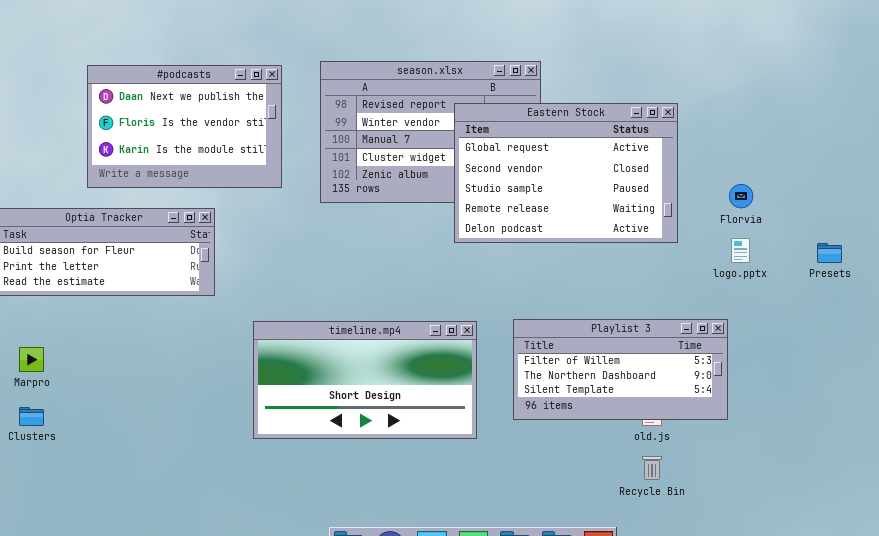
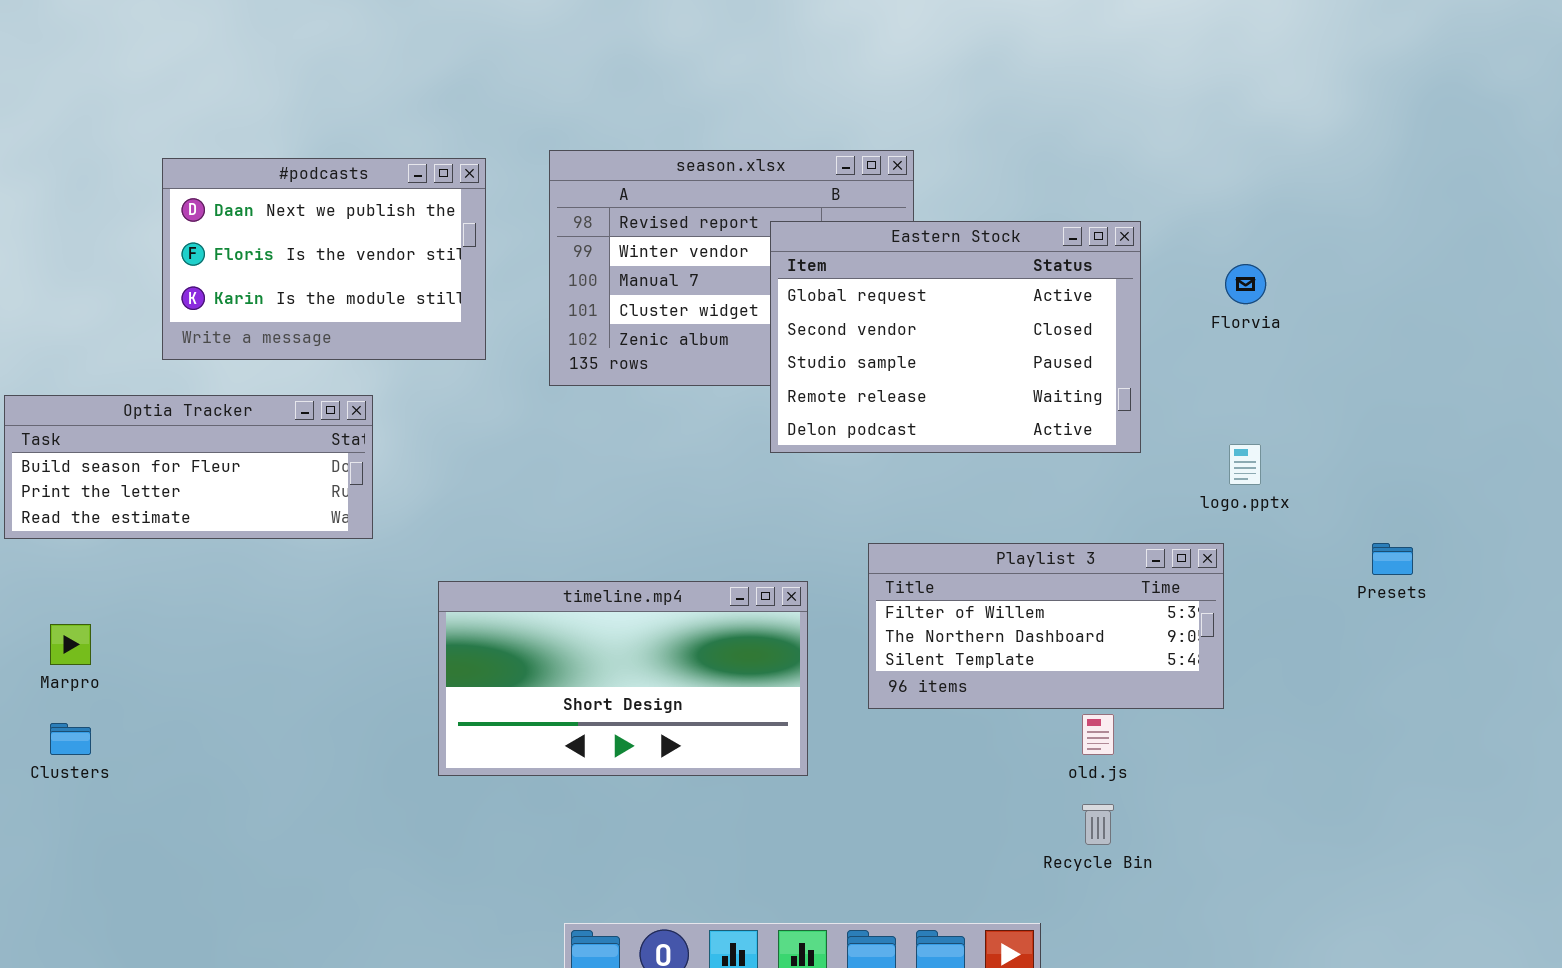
Florvia: [729,184,753,208] -> [1225,264,1266,304], moved
Presets: [817,243,842,263] -> [1372,543,1413,575], moved
Playlist 3: [513,319,728,420] -> [868,543,1224,709], moved

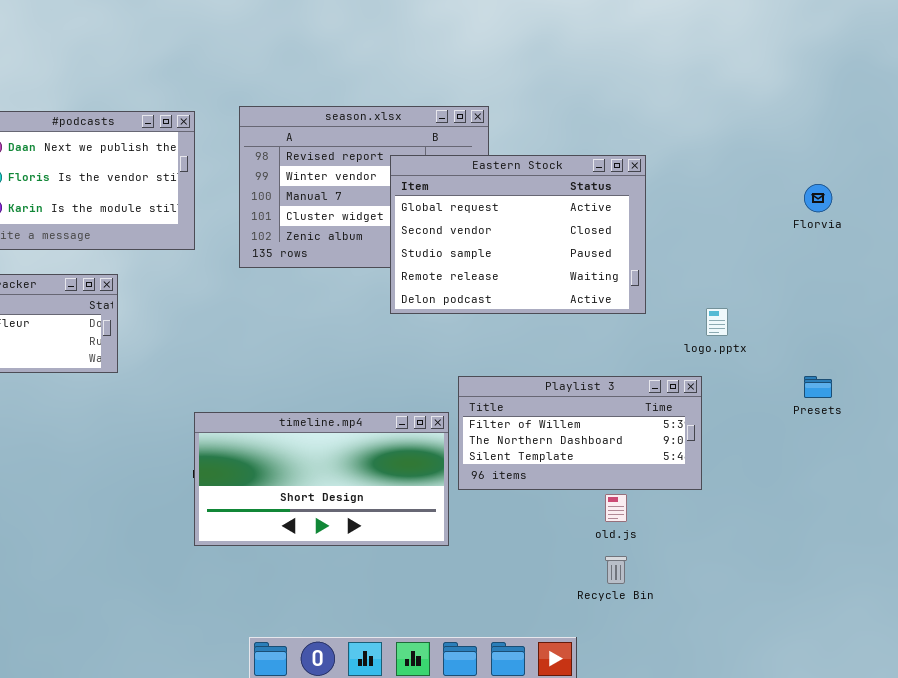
Florvia: [1225,264,1266,304] -> [804,184,832,212], moved
timeline.mp4: [438,581,808,776] -> [194,412,449,546], moved

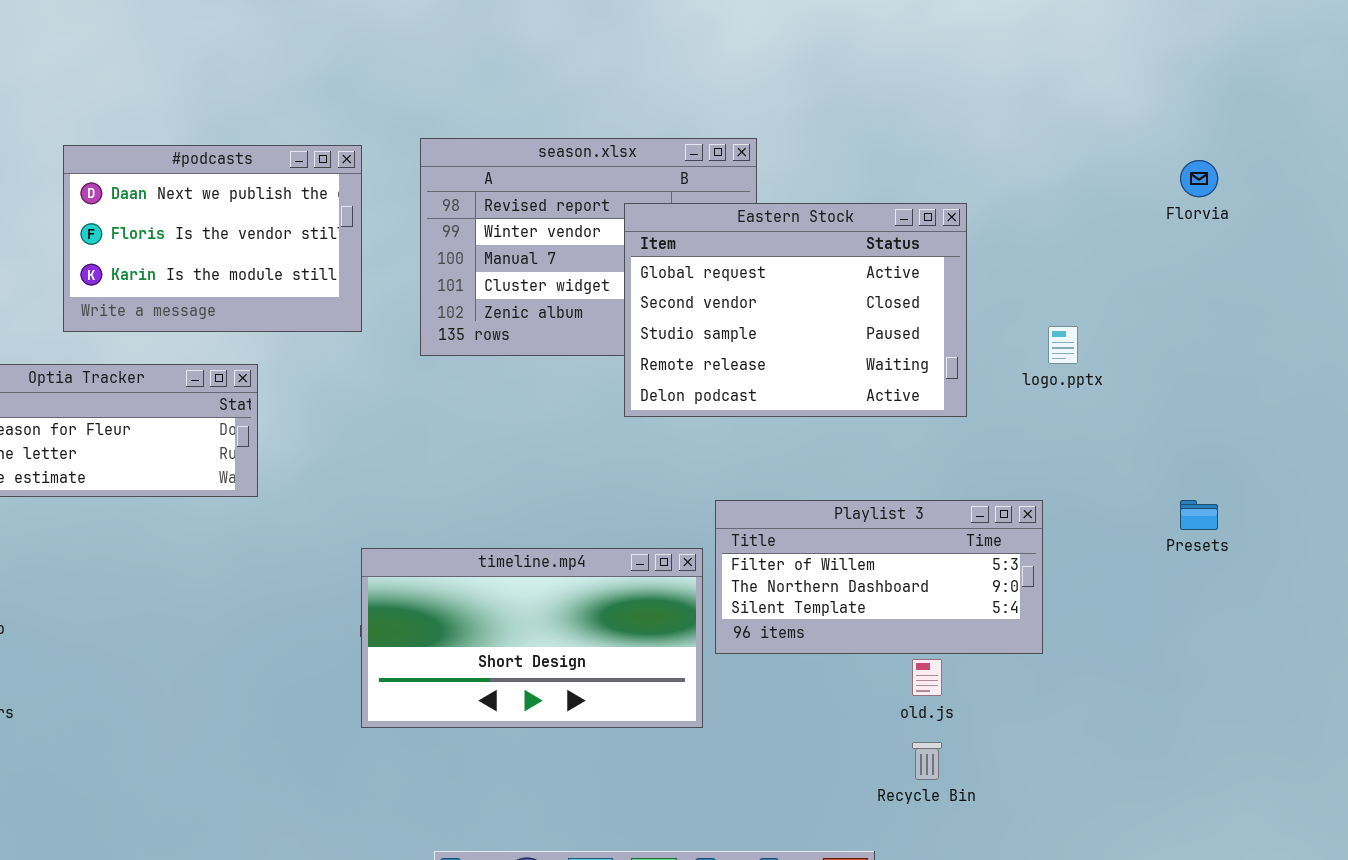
Florvia: [804,184,832,212] -> [1180,160,1218,197], moved
logo.pptx: [706,308,728,336] -> [1048,326,1078,364], moved

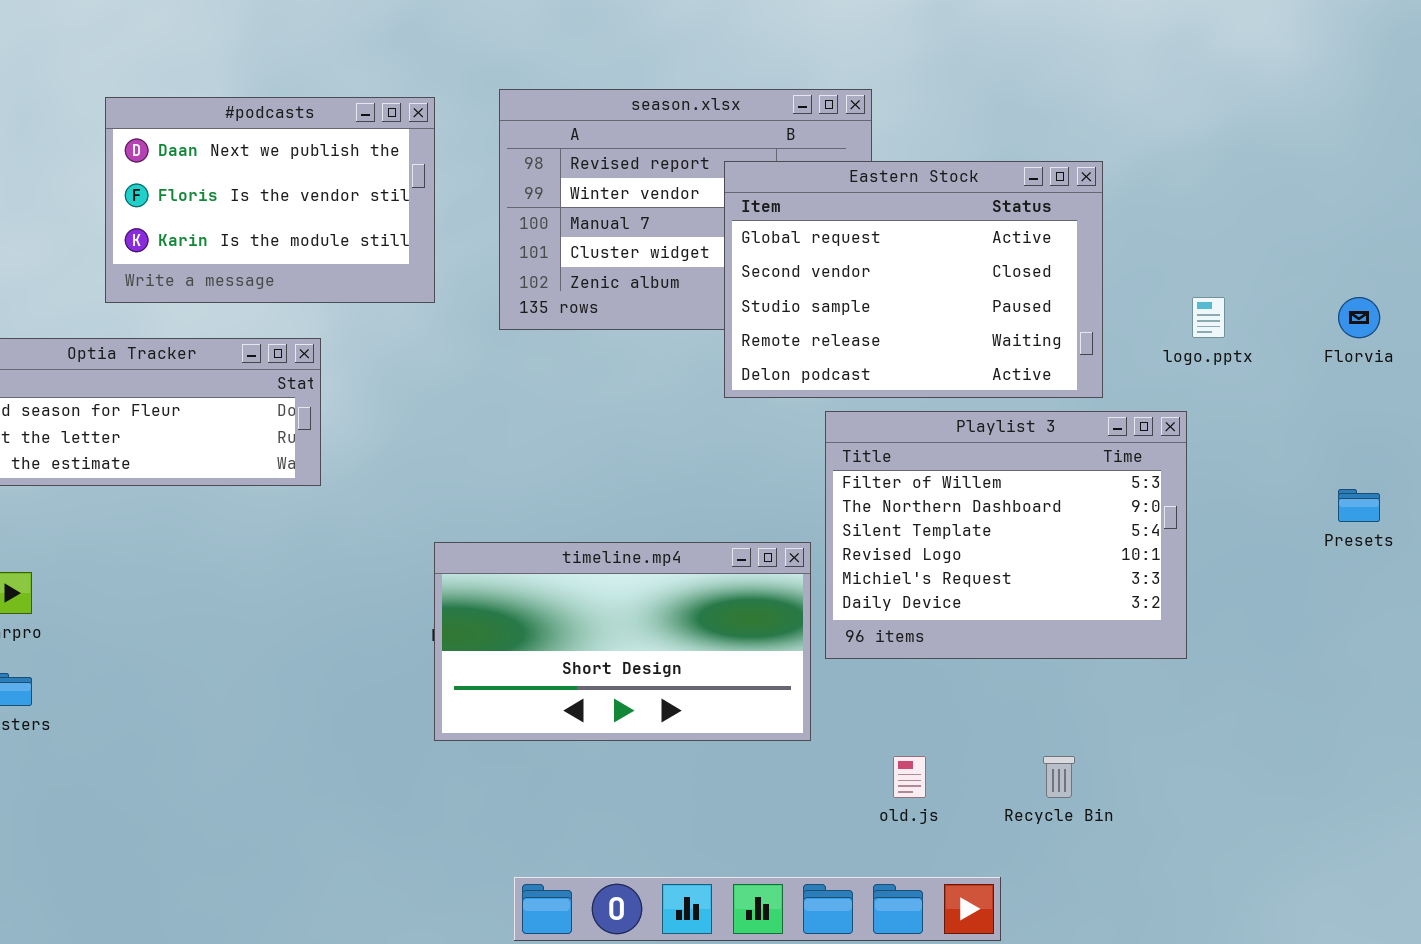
Florvia: [1180,160,1218,197] -> [1338,297,1380,338], moved
Playlist 3: [715,500,1043,654] -> [825,411,1187,659], resized
old.js: [912,659,942,696] -> [893,756,926,798], moved

